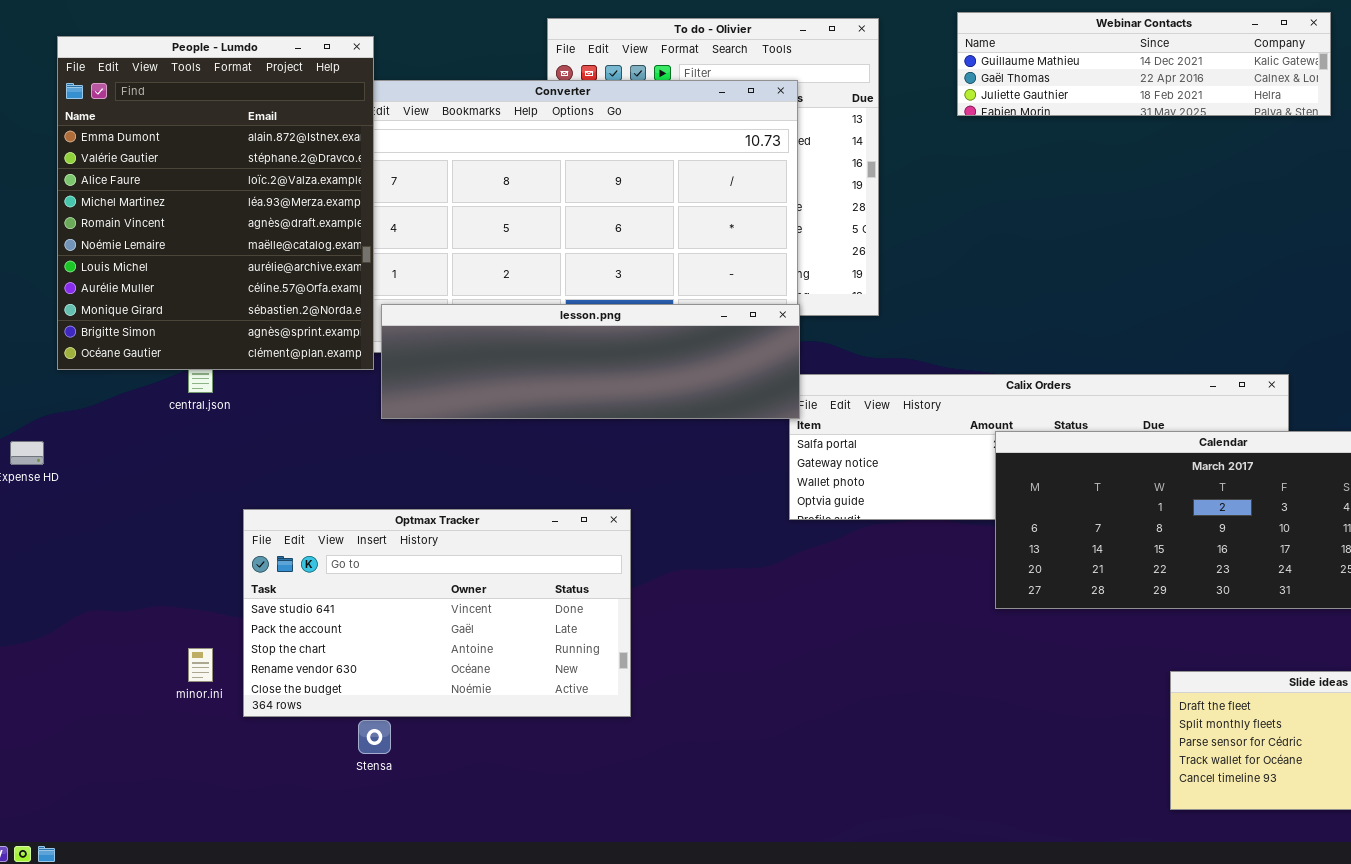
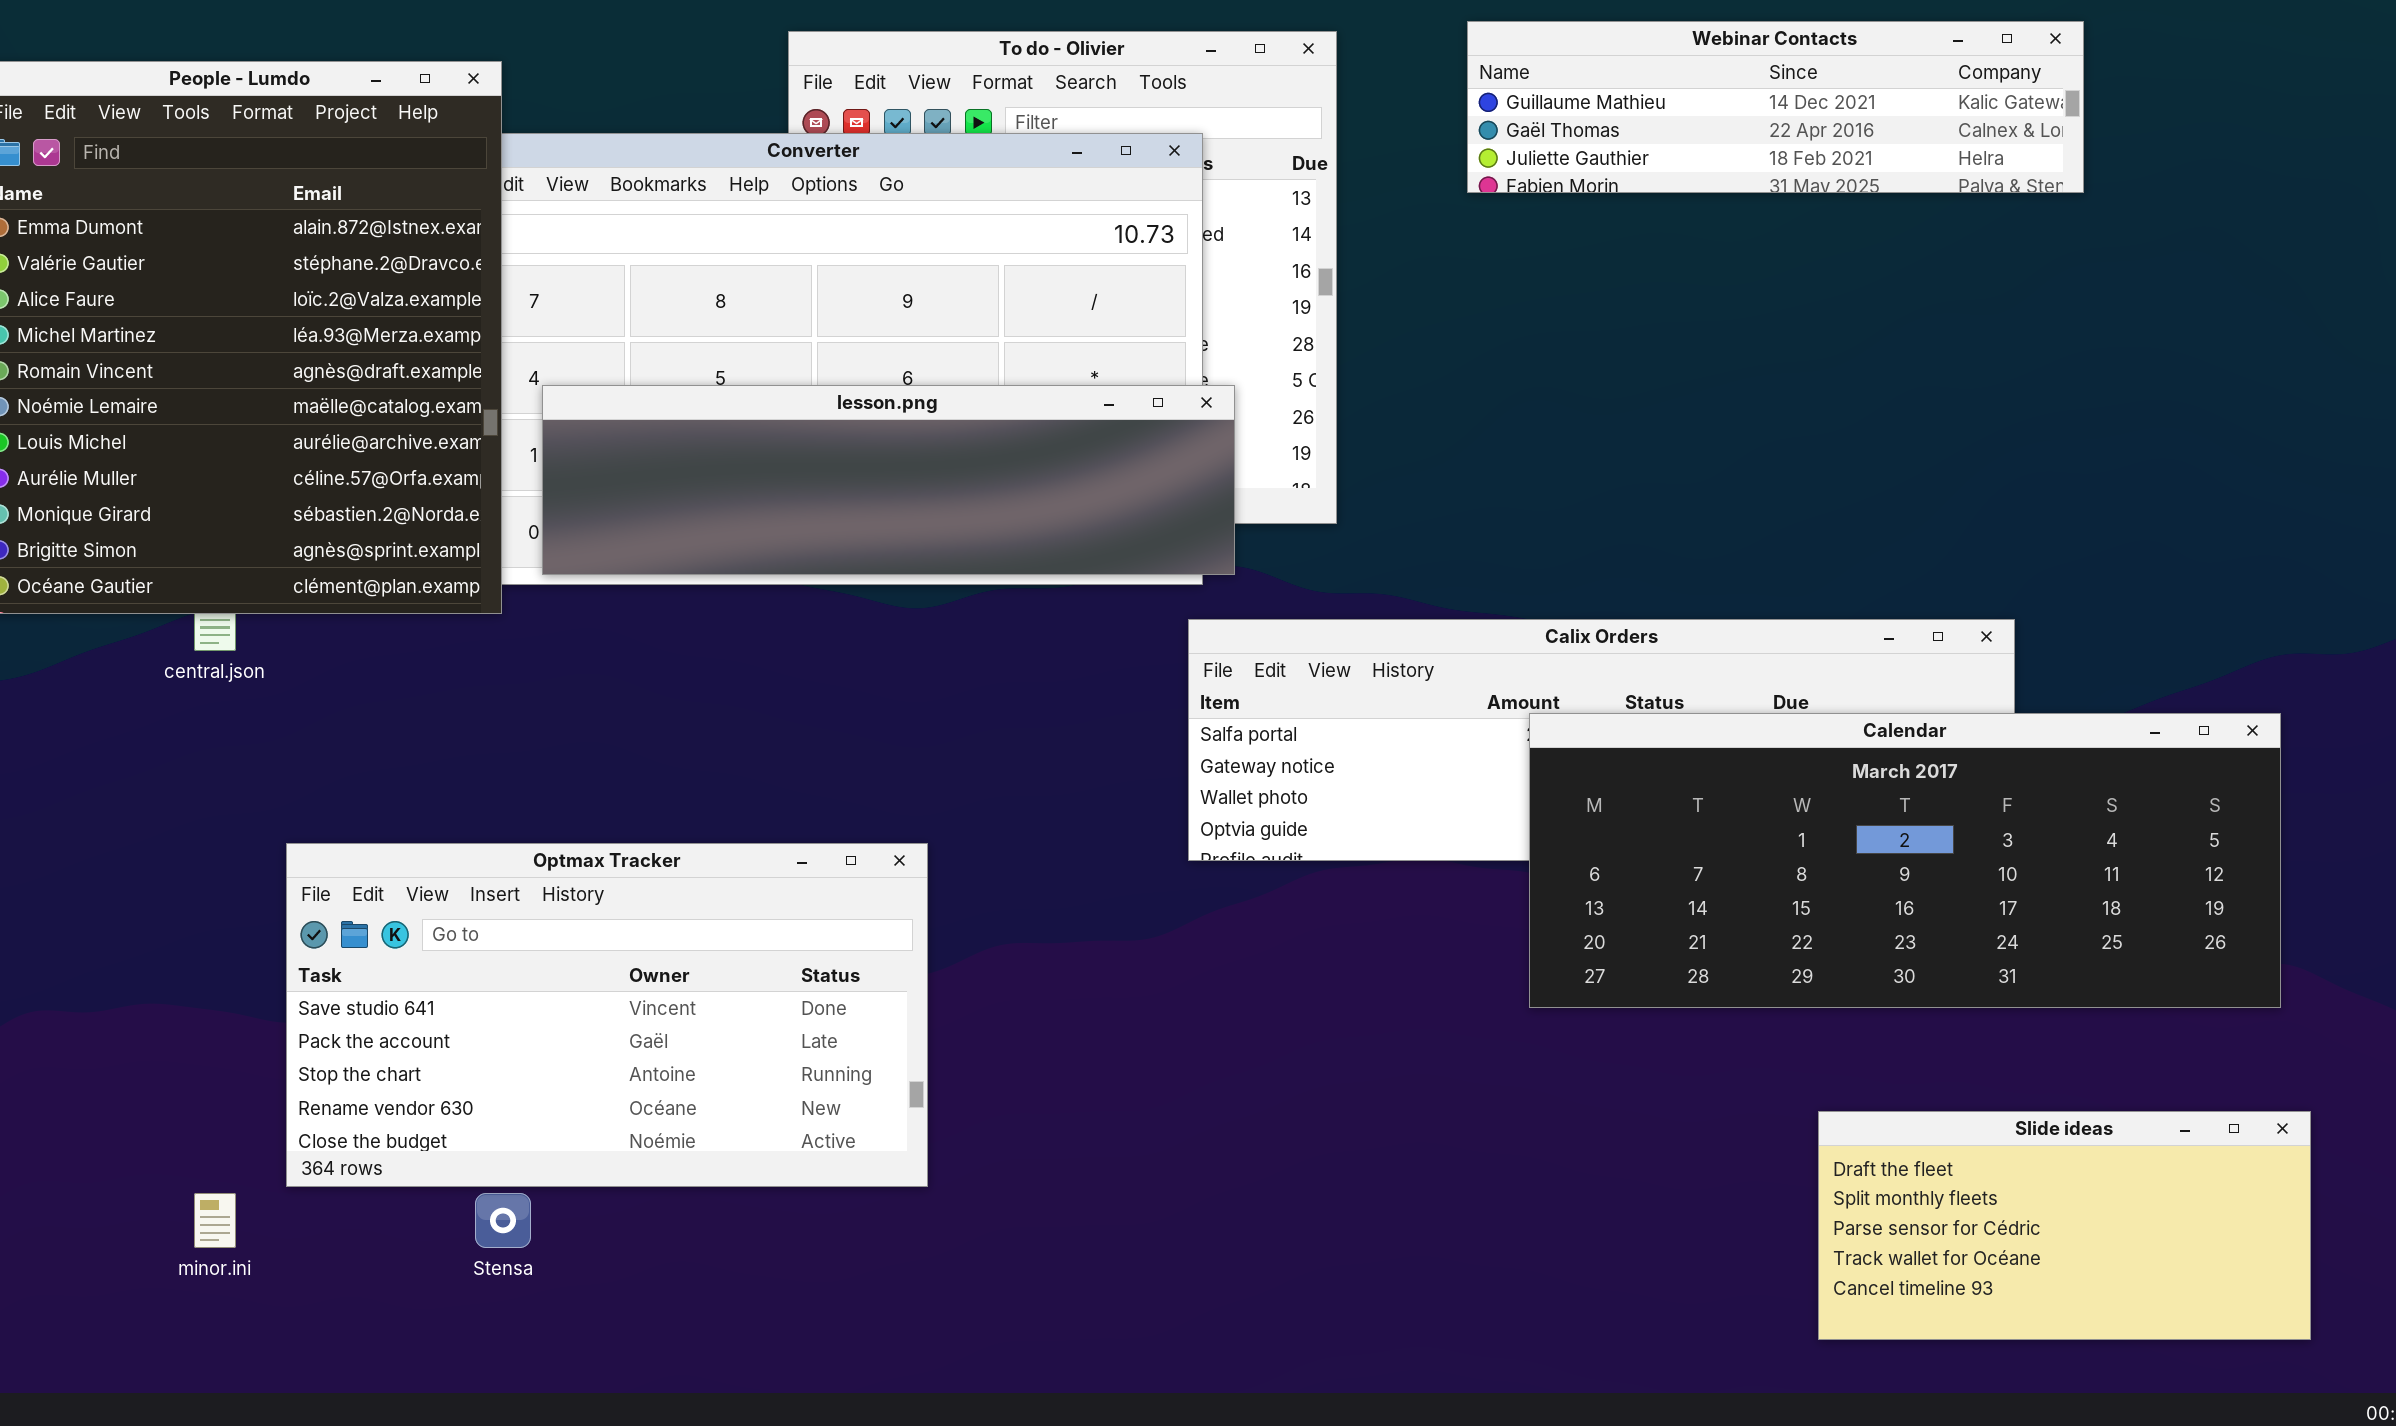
lesson.png: [381,304,800,419] -> [542,385,1235,575], moved
minor.ini: [188,648,213,682] -> [194,1193,236,1248], moved

